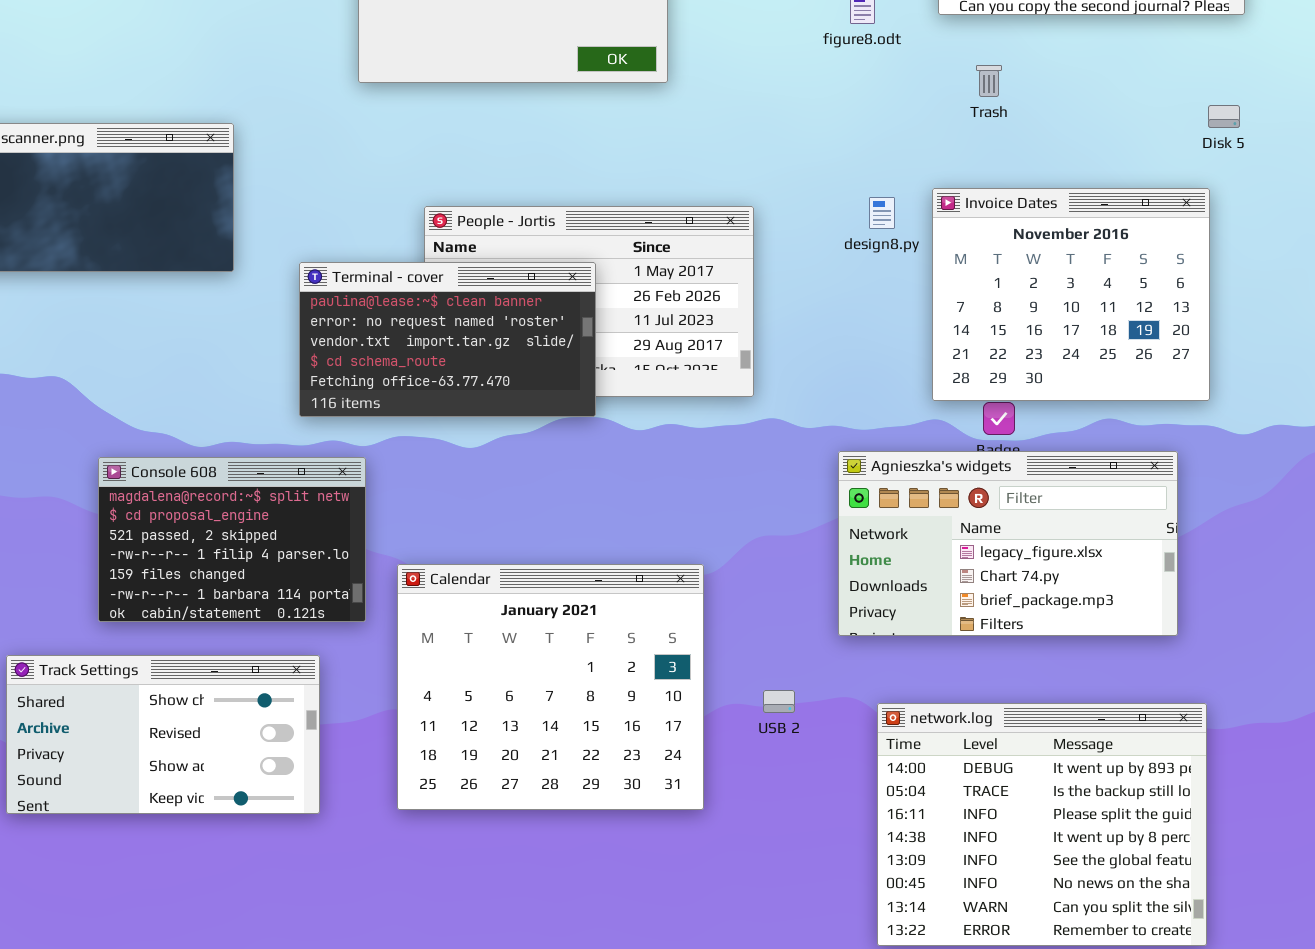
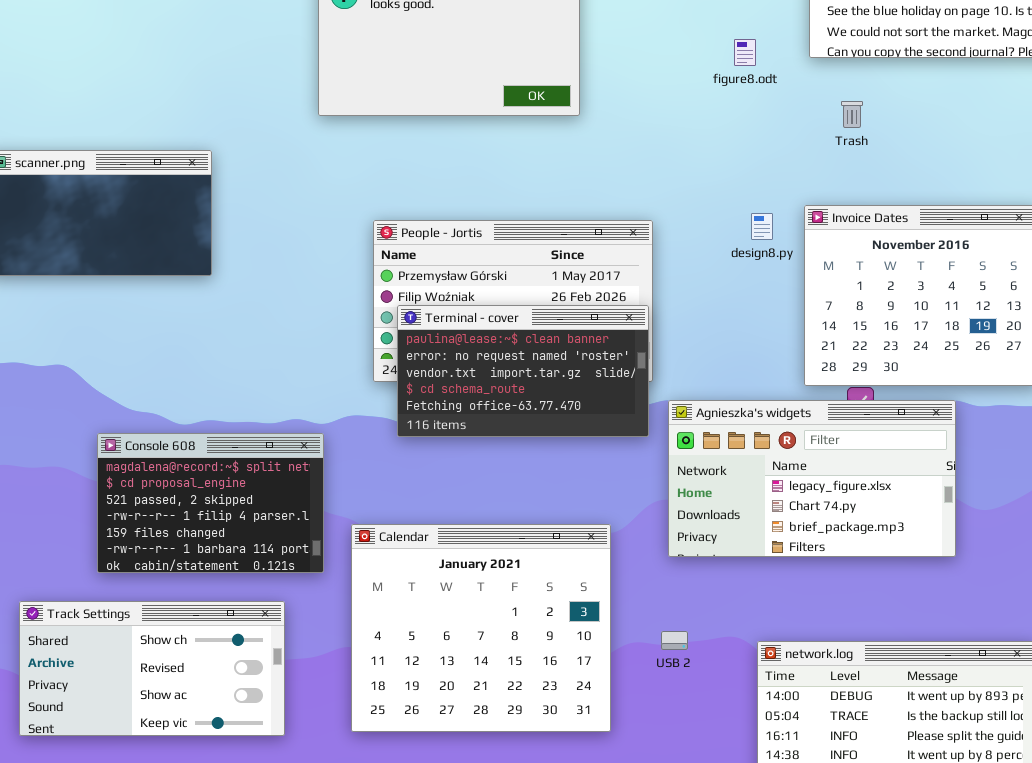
Terminal - cover: [299,262,596,417] -> [397,305,649,437], moved
Agnieszka's widgets: [838,451,1178,636] -> [668,400,956,557], moved

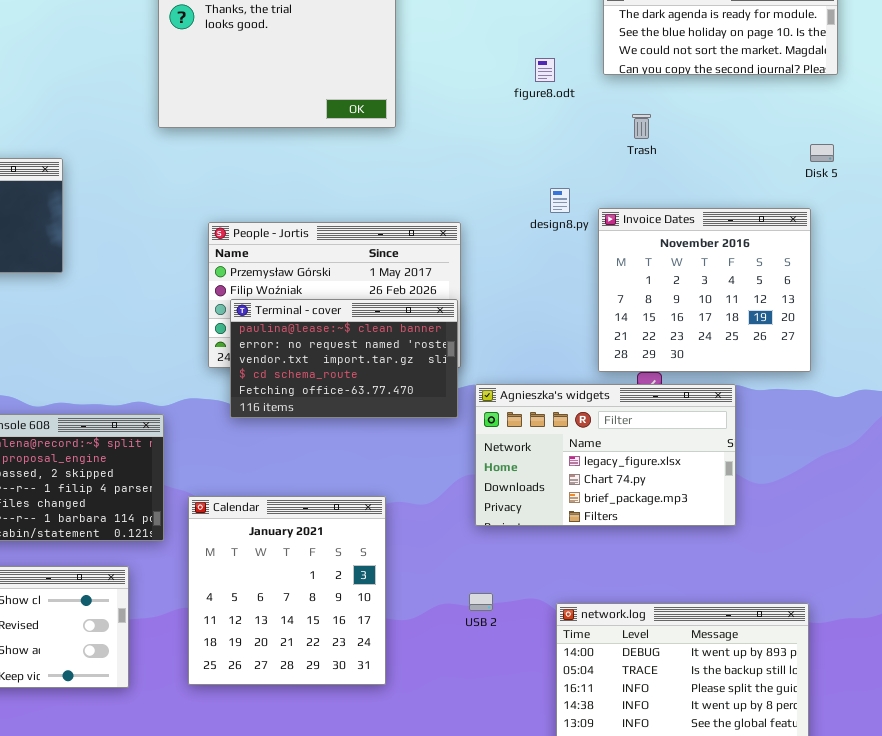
design8.py: [751,213,773,240] -> [550,188,570,213], moved
Calendar: [351,524,611,732] -> [188,496,386,685], resized

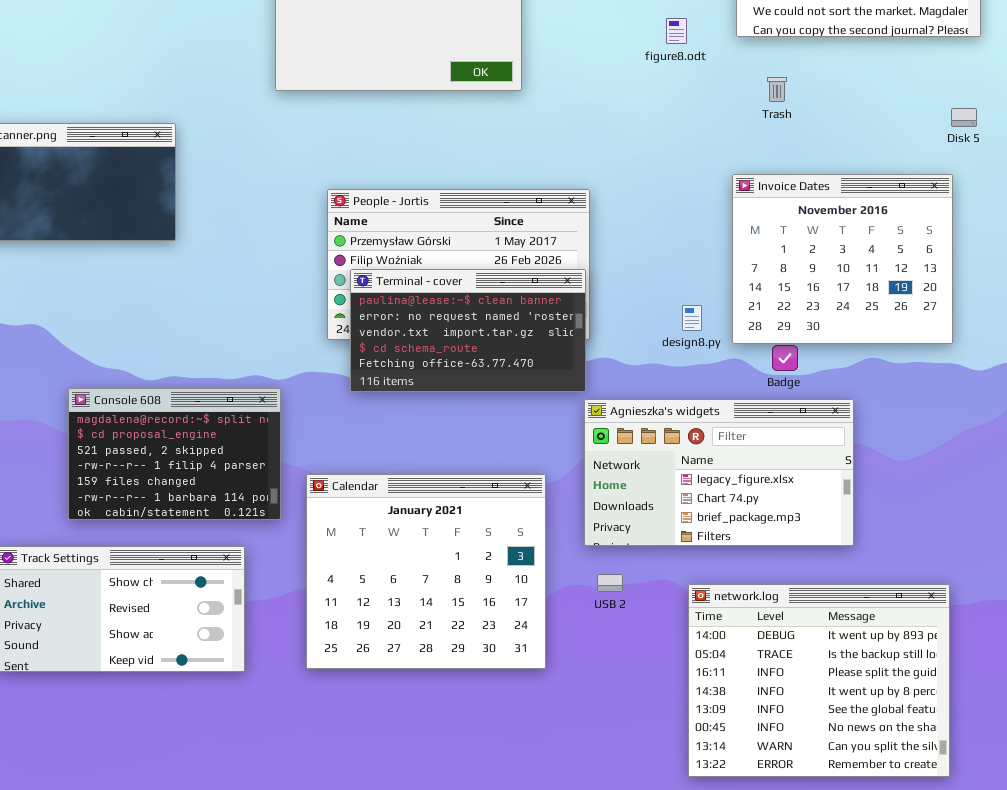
design8.py: [550,188,570,213] -> [682,305,702,331], moved
Agnieszka's widgets: [475,384,736,526] -> [584,399,854,546], moved
Calendar: [188,496,386,685] -> [306,474,546,669], resized

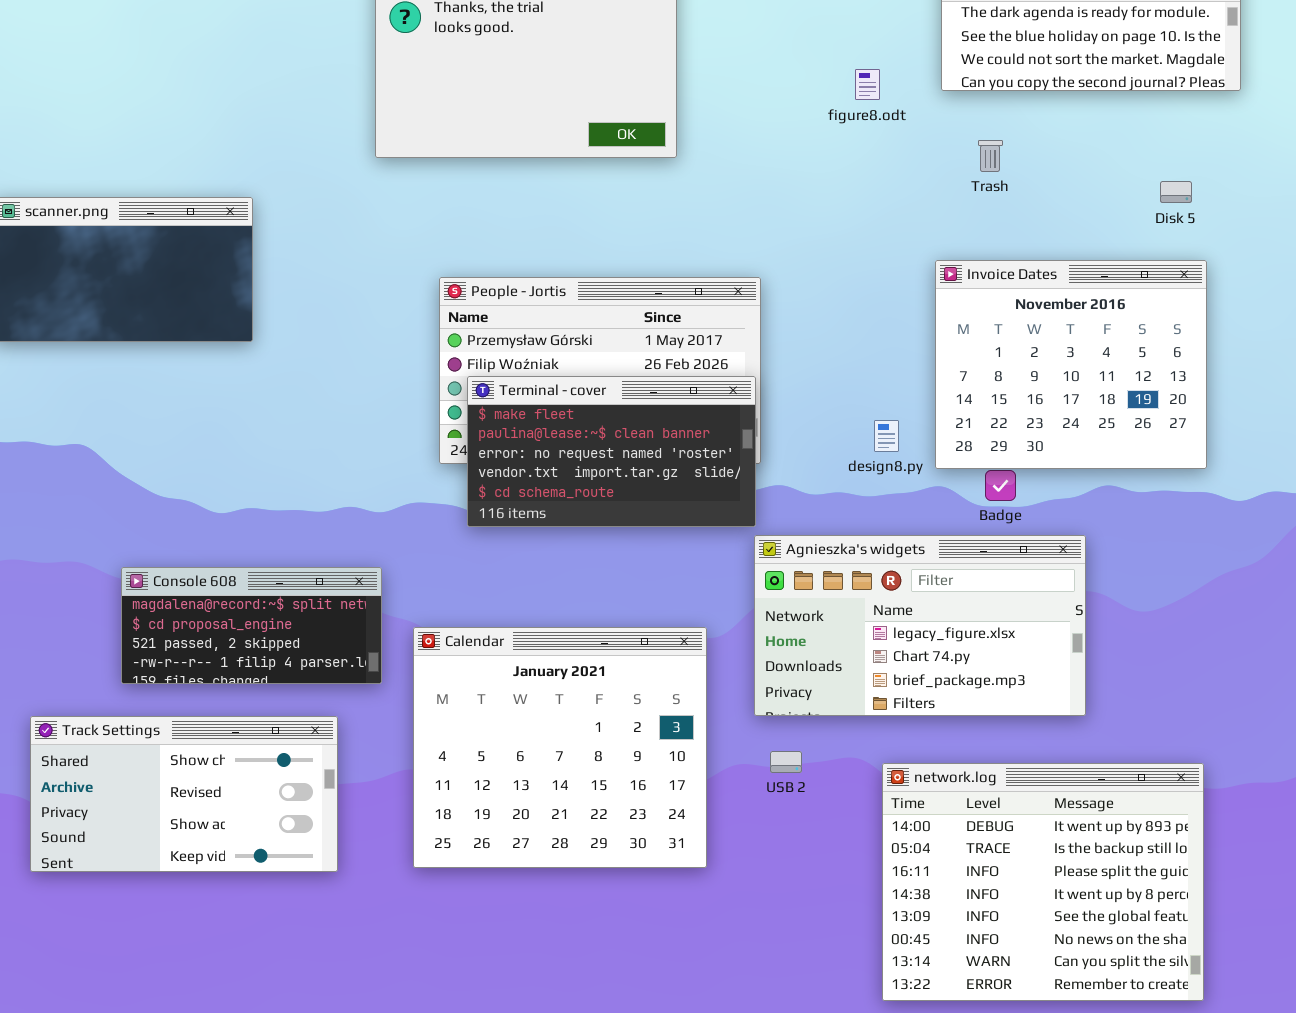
Disk 5: [951,108,977,127] -> [1160,181,1192,203], moved
Terminal - cover: [350,269,586,392] -> [467,376,756,527], scrolled up 1 row
Console 608: [68,388,281,520] -> [121,567,382,684], resized

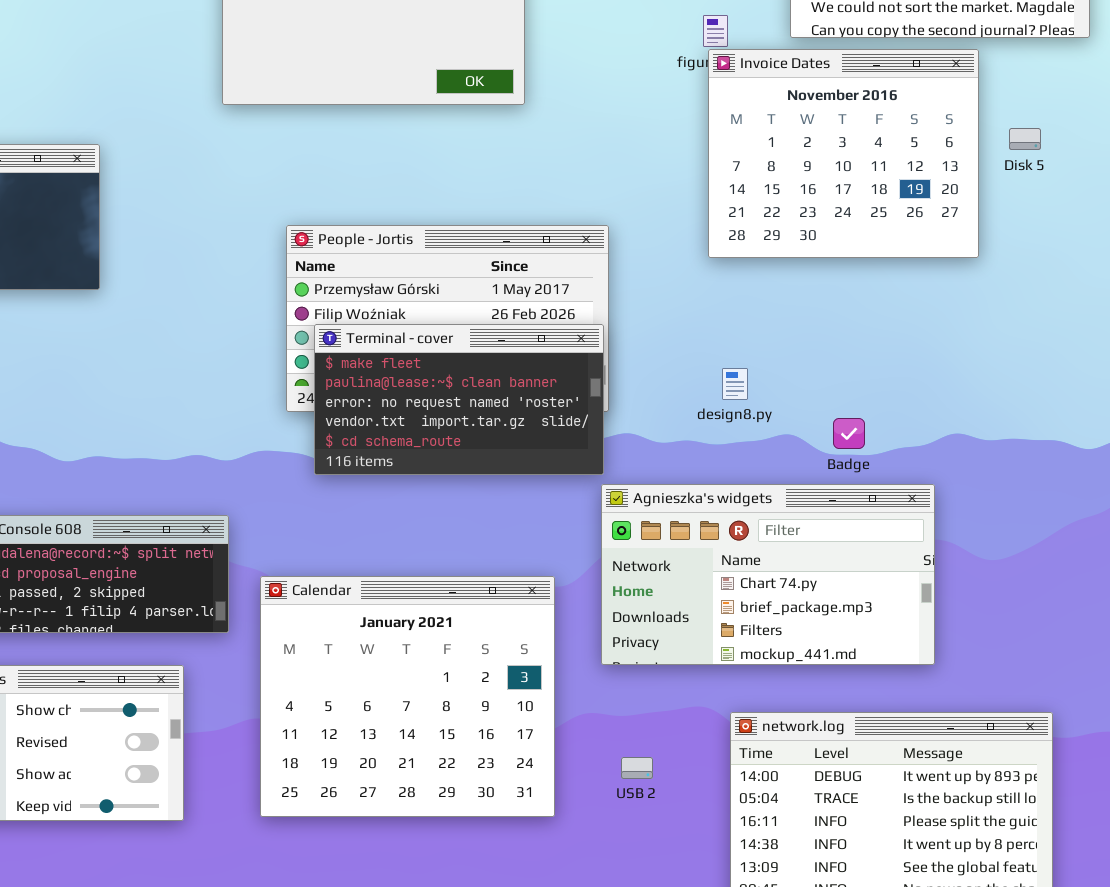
Invoice Dates: [935,260,1207,469] -> [708,49,979,258], moved
Agnieszka's widgets: [754,535,1086,716] -> [601,484,935,665], scrolled down 1 row
USB 2: [770,751,802,773] -> [621,757,653,779], moved

